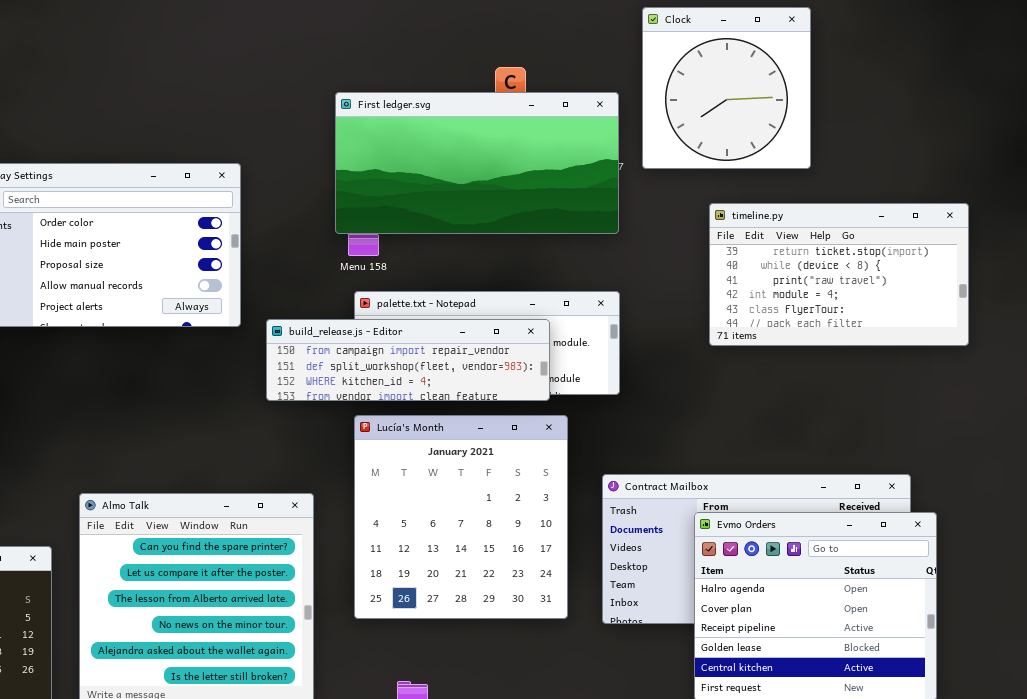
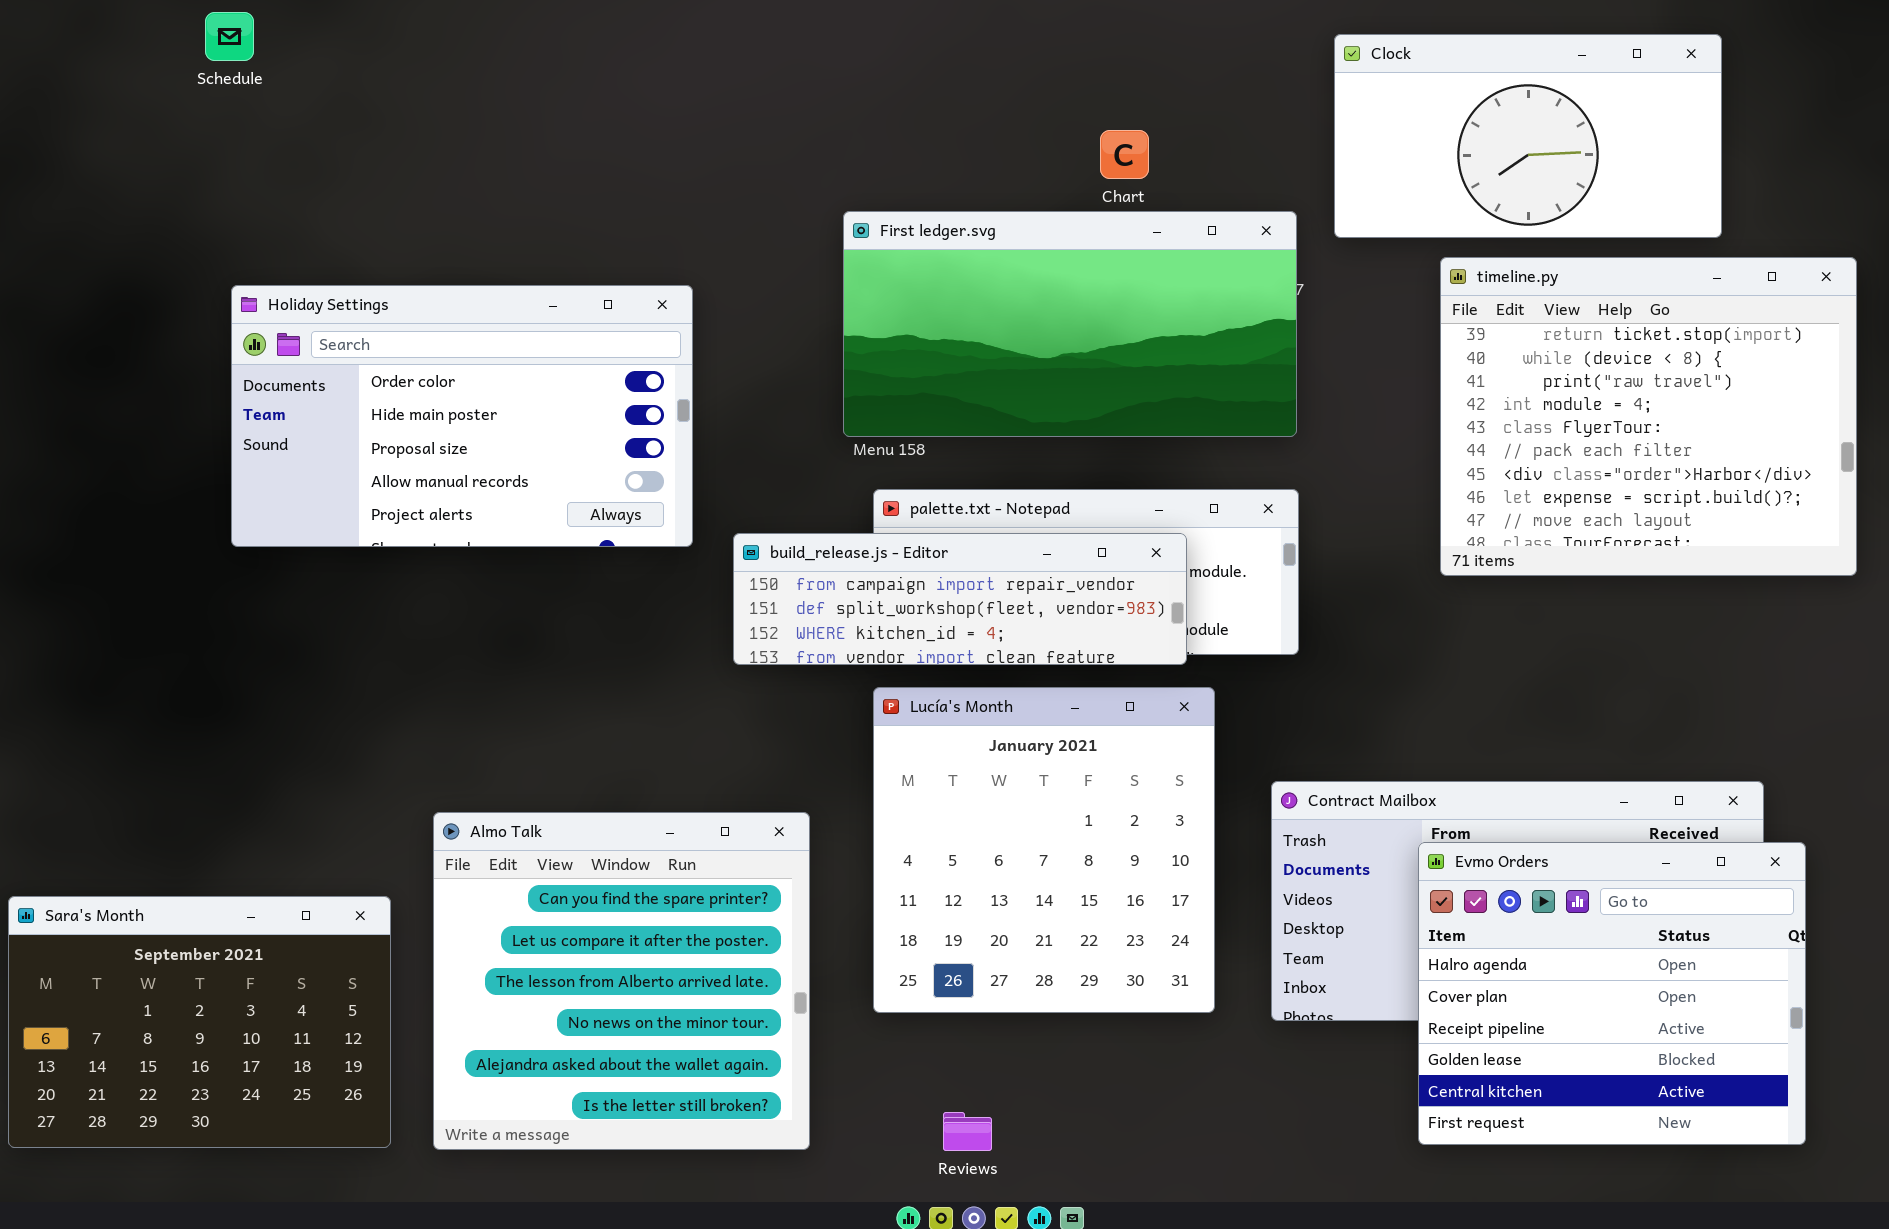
Clock: [642,7,811,169] -> [1334,34,1722,238], resized
First ledger.svg: [335,92,619,234] -> [843,211,1297,437], moved
timeline.py: [709,203,969,346] -> [1440,257,1857,576], resized

